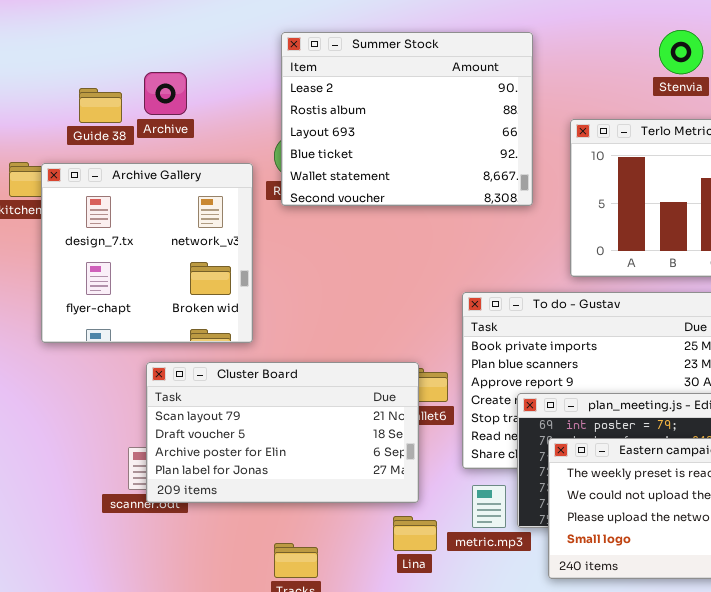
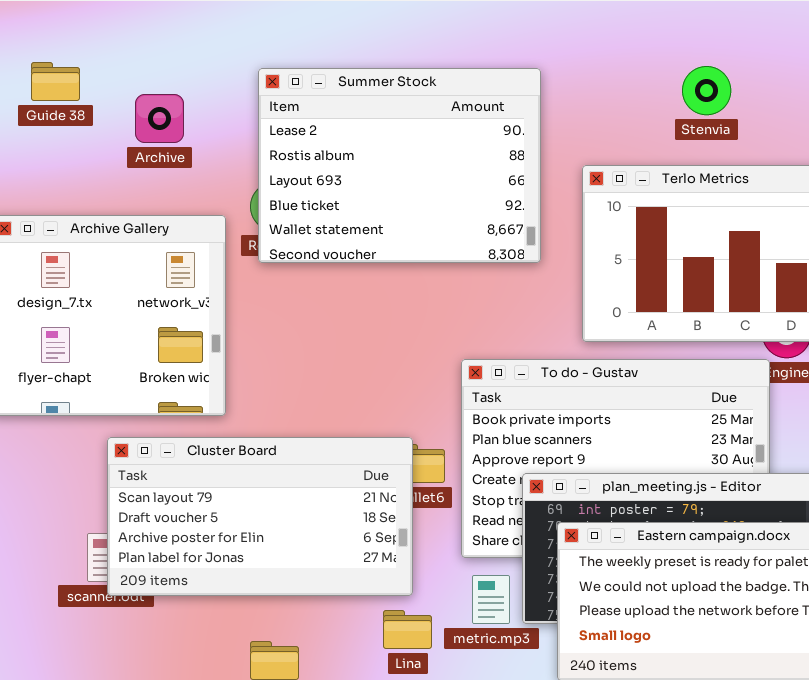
Archive: [144,72,187,115] -> [135,94,184,143], moved
Guide 38: [79,88,122,123] -> [31,62,80,101], moved

